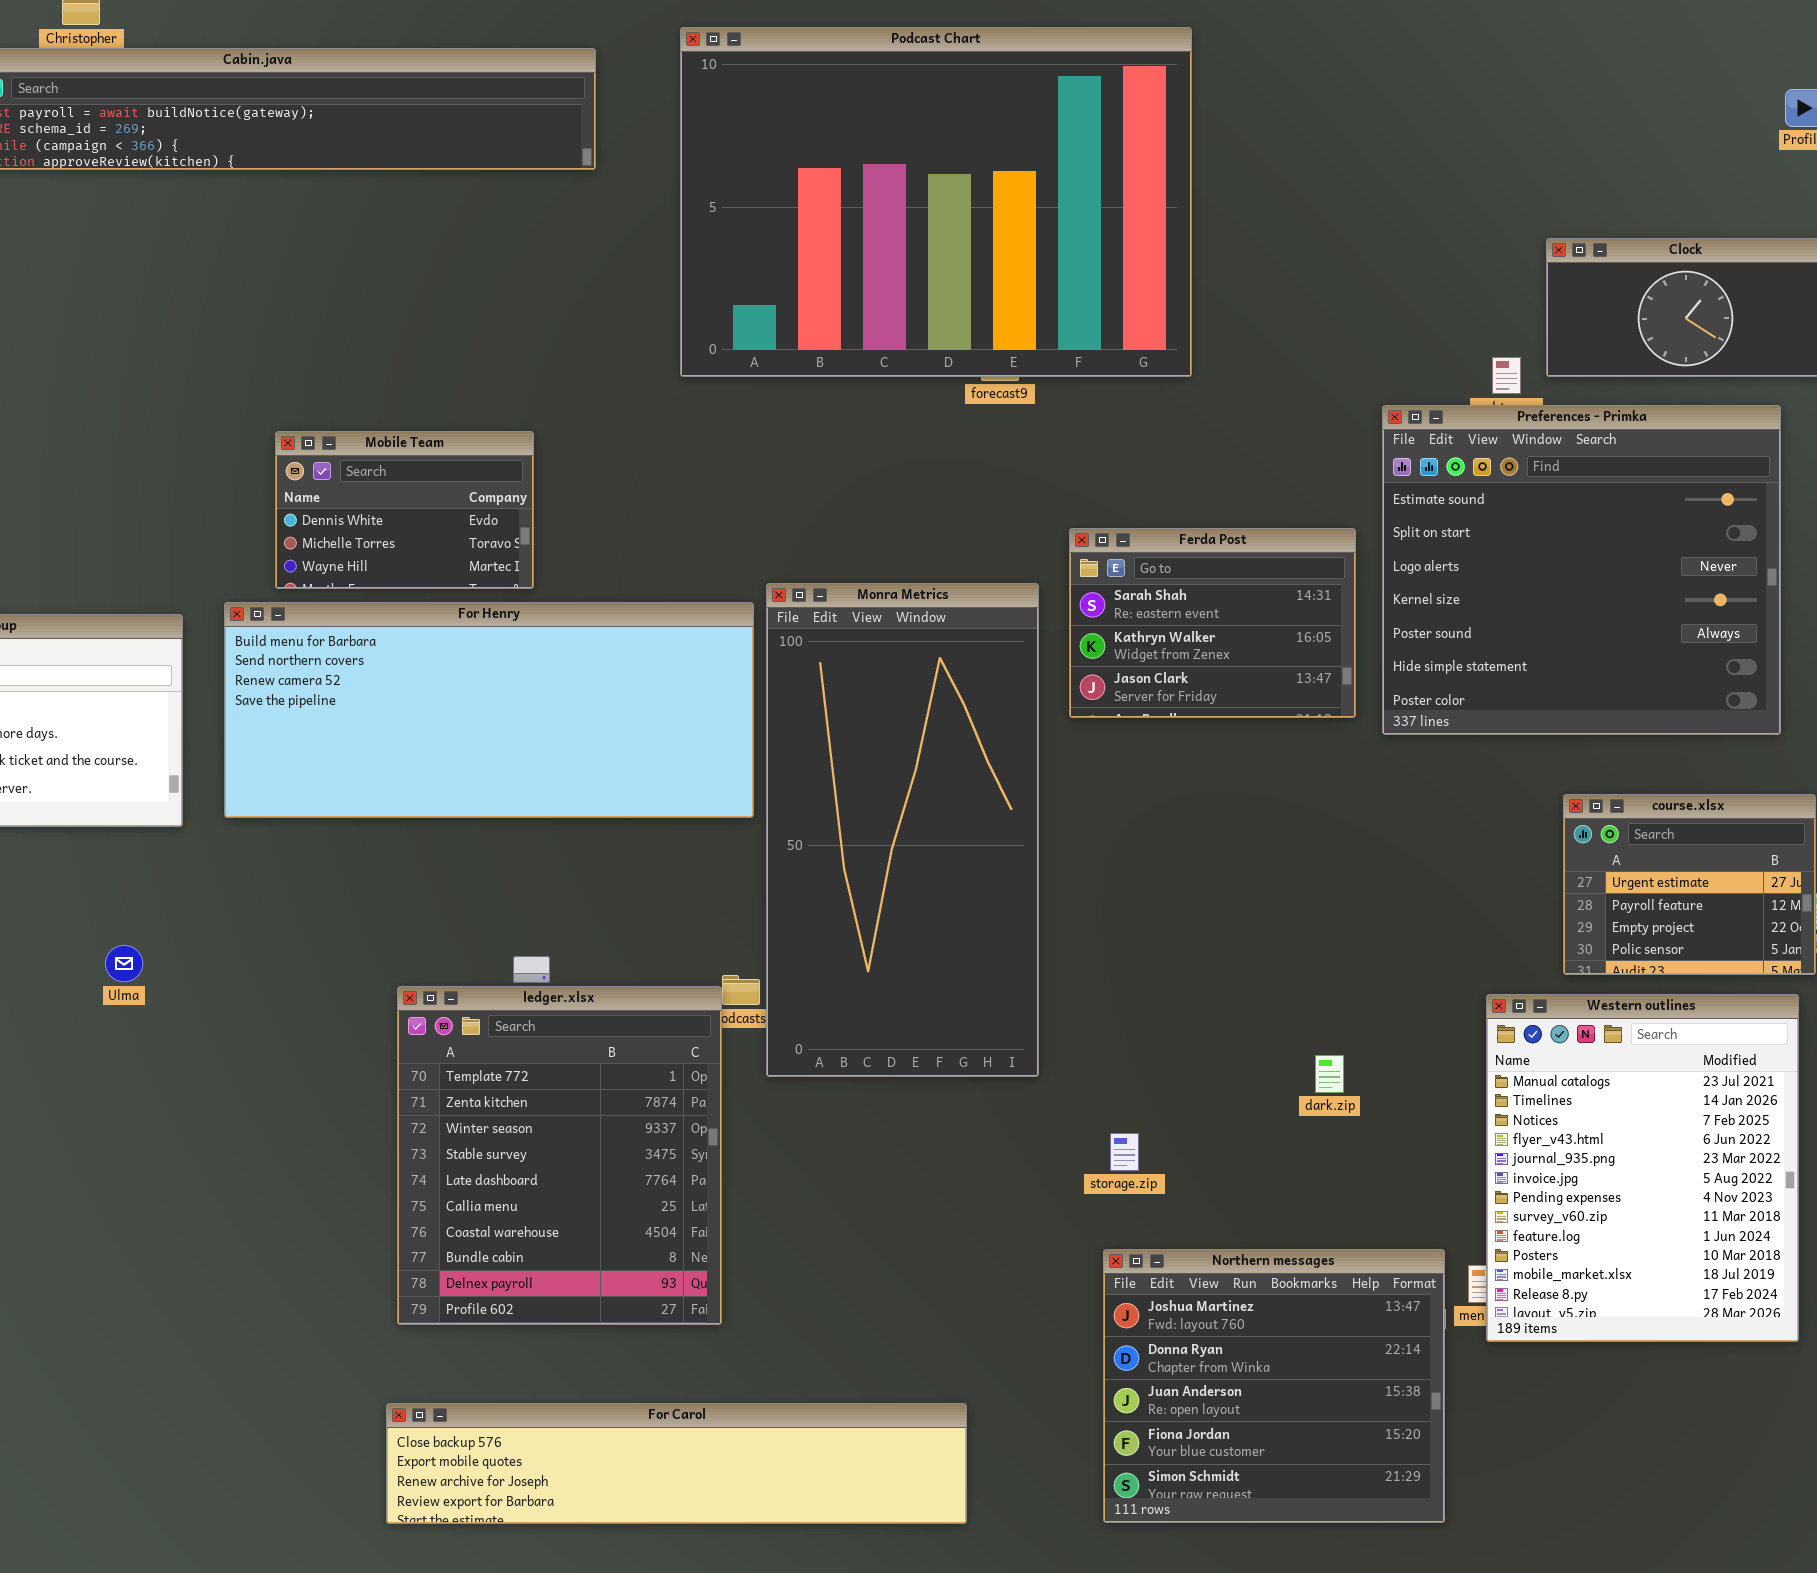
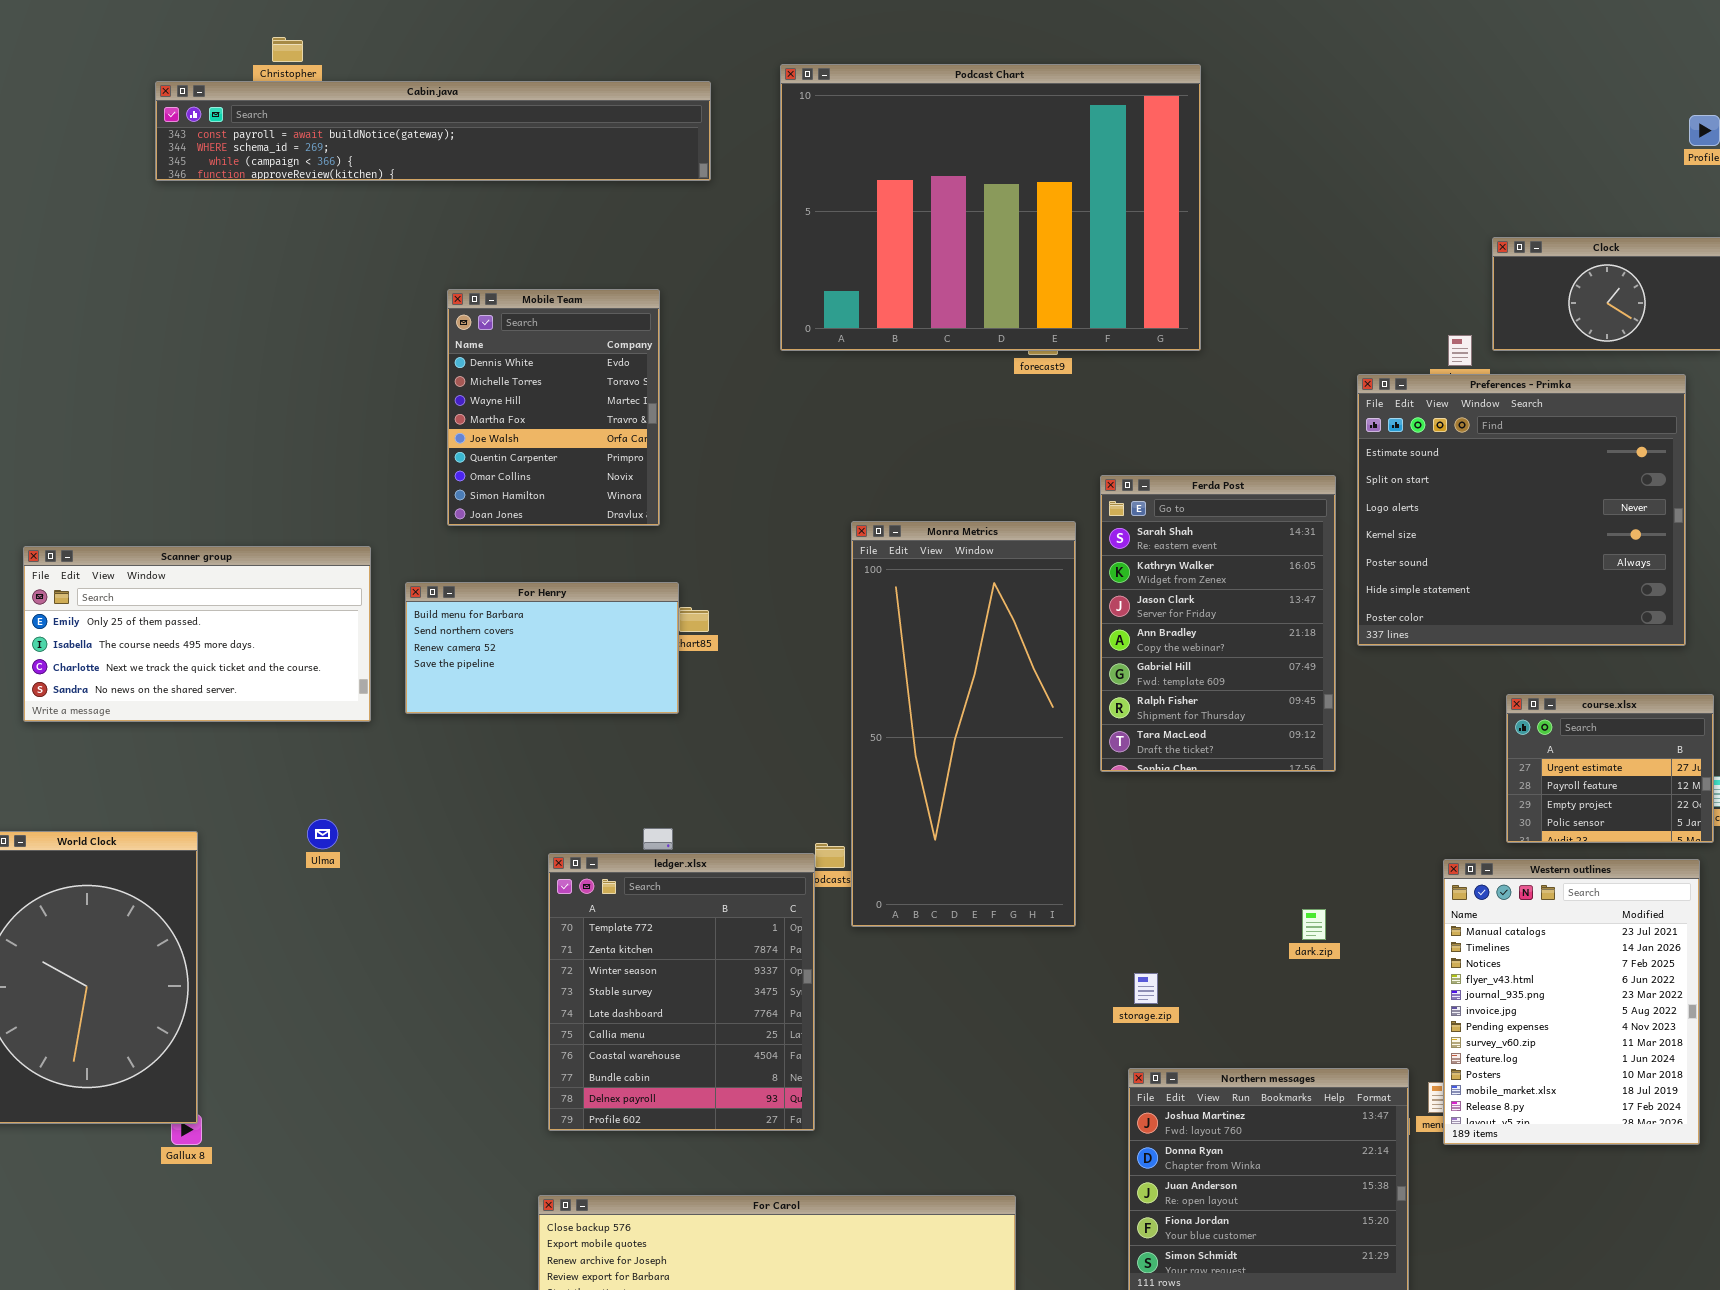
Mobile Team: [275,431,534,589] -> [447,289,660,526], resized
Ferda Post: [1069,528,1356,718] -> [1100,475,1336,772], resized
For Henry: [224,602,754,818] -> [405,582,679,714], resized

